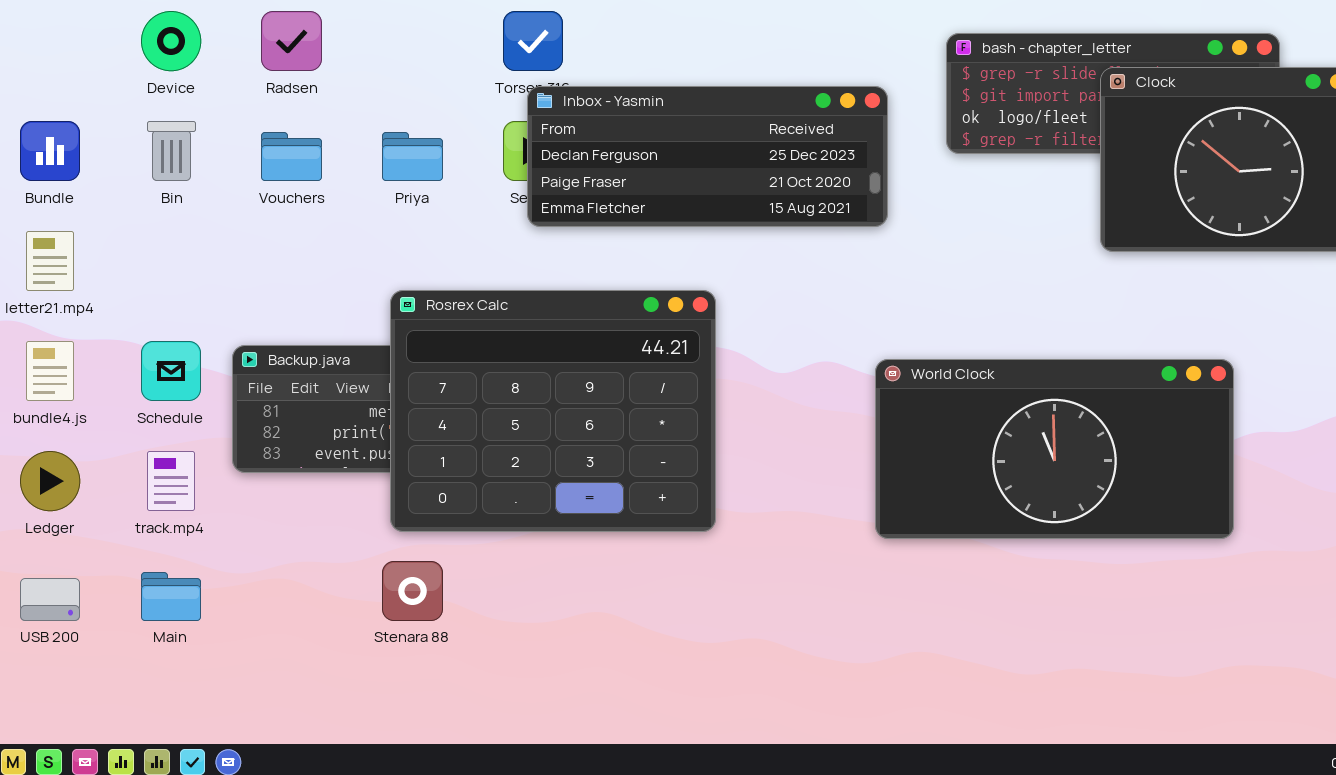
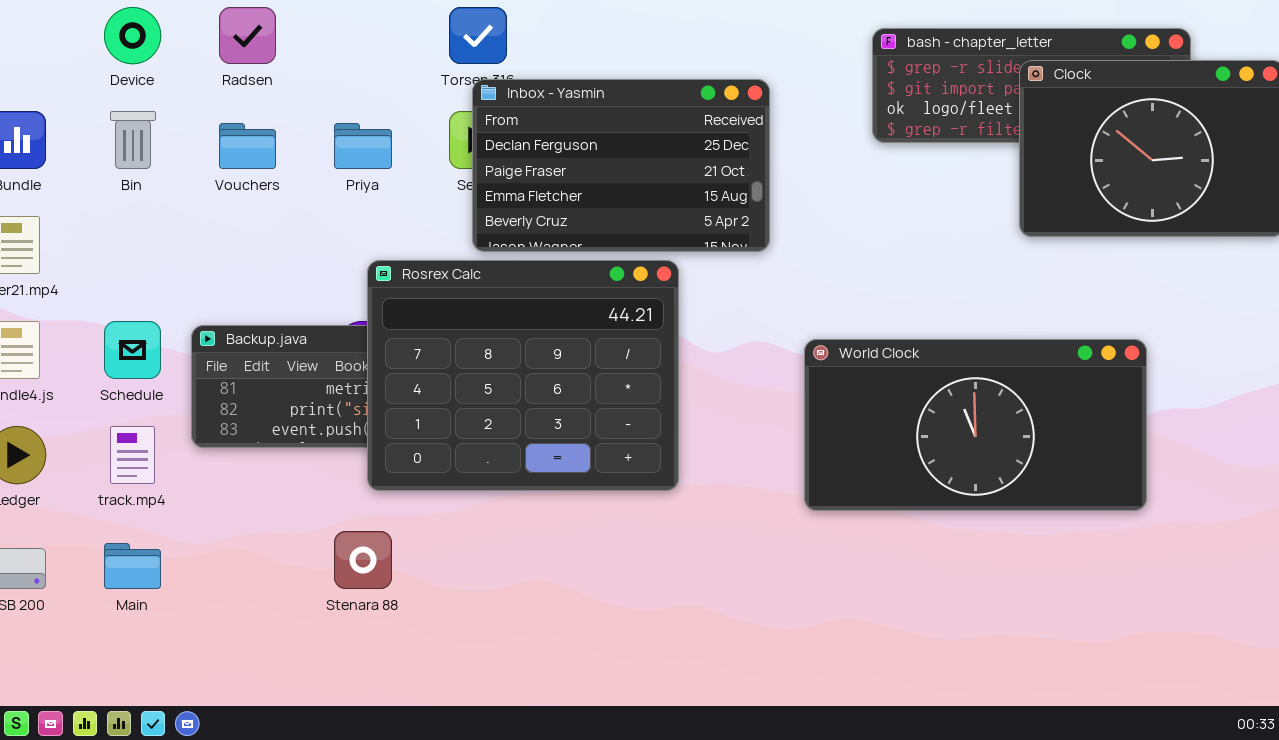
Inbox - Yasmin: [527,86,888,227] -> [472,79,770,252], resized
Rosrex Calc: [390,290,716,532] -> [367,260,679,491], moved

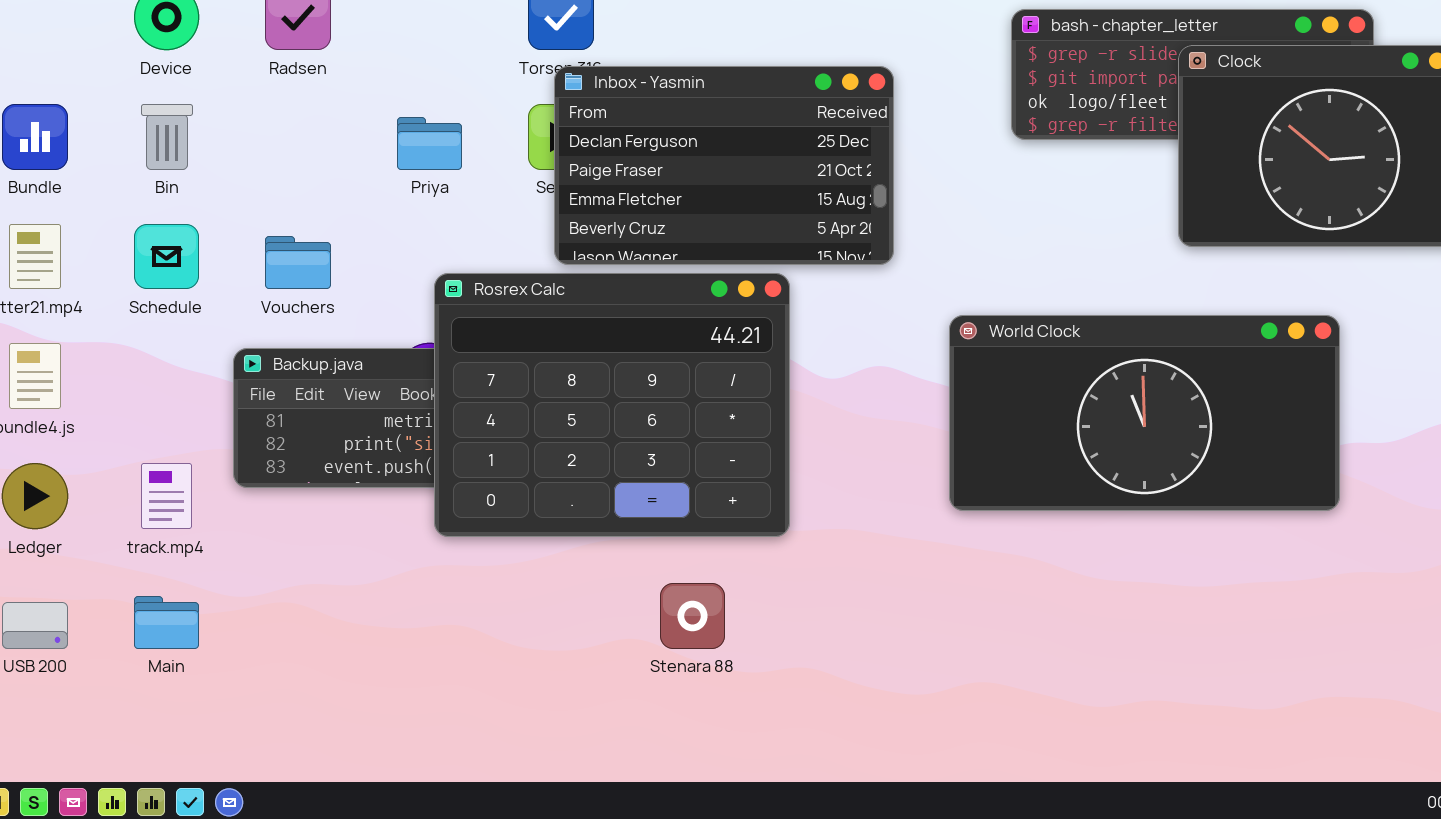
Vouchers: [219,123,276,169] -> [265,236,331,289], moved
Schedule: [104,321,161,379] -> [134,224,199,289], moved
World Clock: [804,339,1147,511] -> [949,315,1340,511], moved
Stenara 88: [334,531,392,589] -> [660,583,725,649], moved

